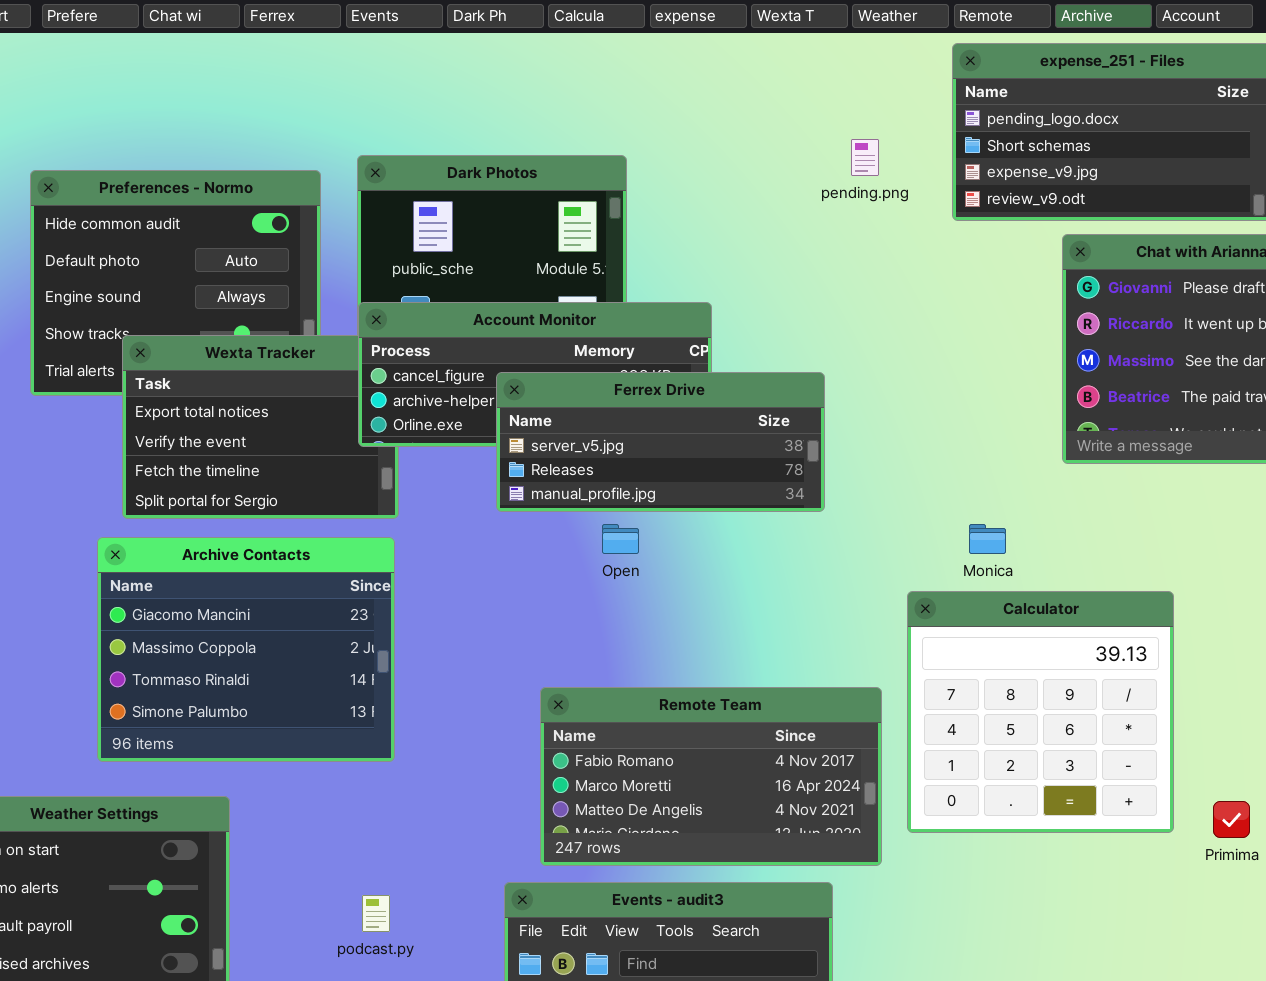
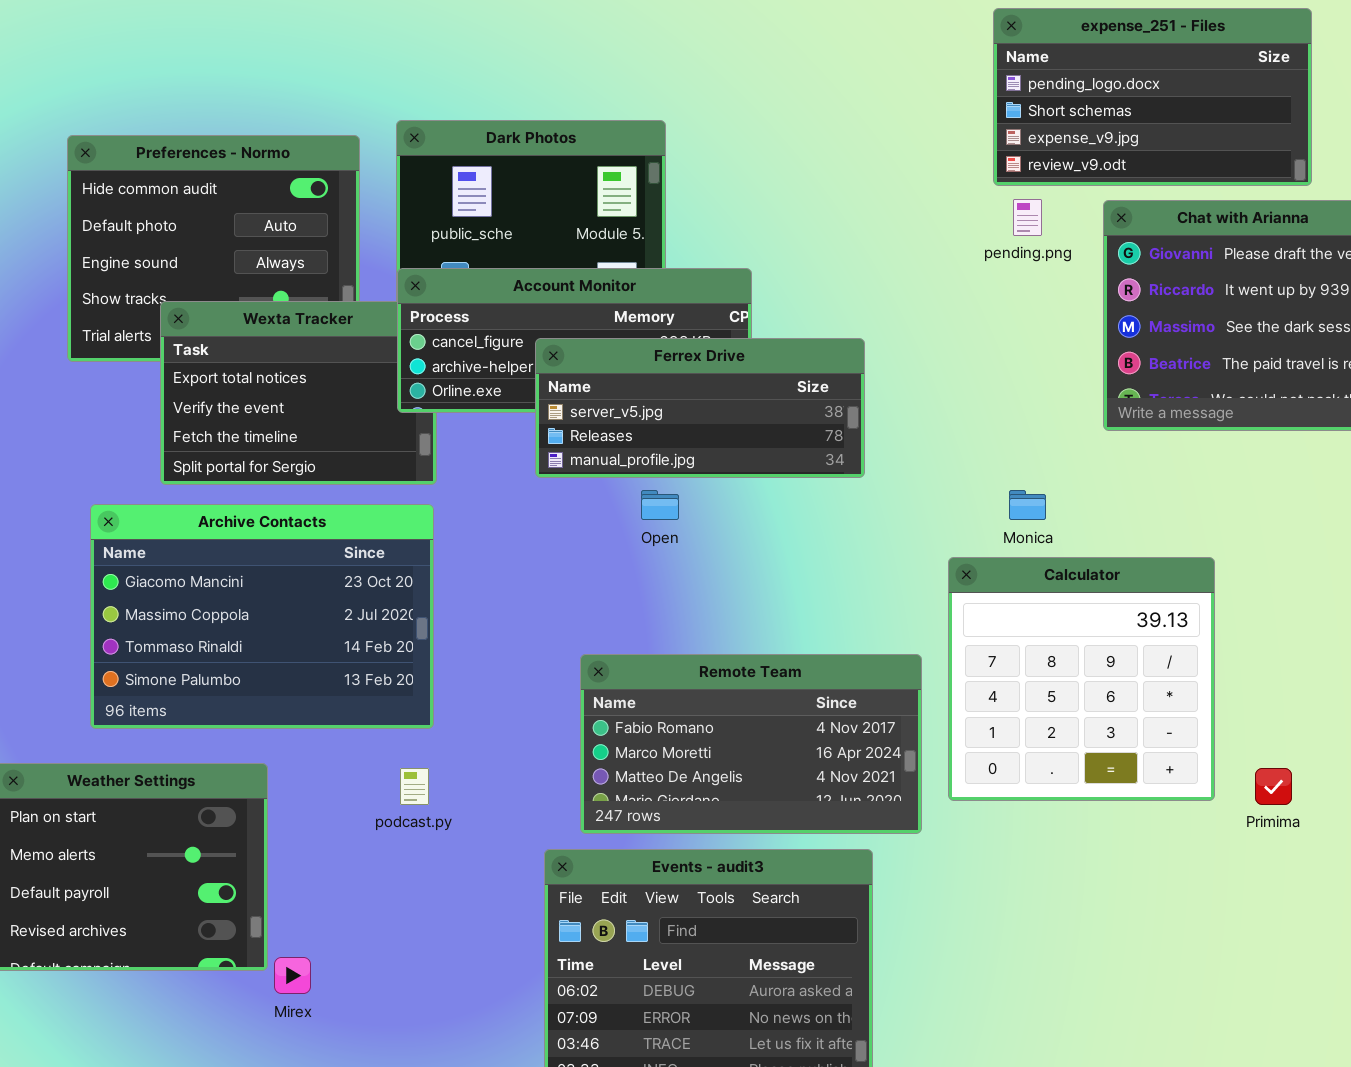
pending.png: [851,139,879,176] -> [1013,199,1042,236], moved
Archive Contacts: [97,537,395,762] -> [90,504,434,729], resized
podcast.py: [362,895,390,932] -> [400,768,429,805], moved

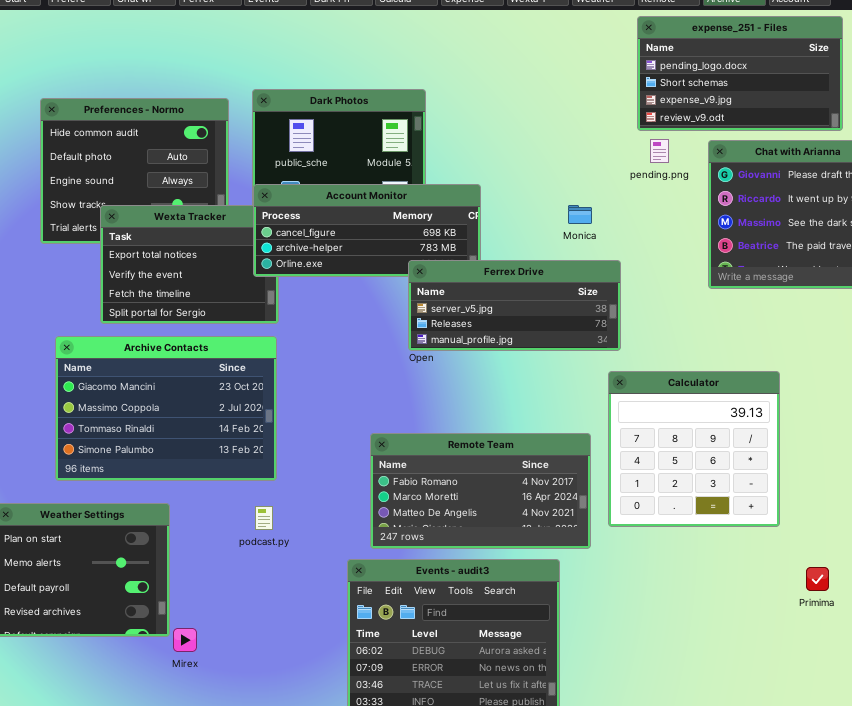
Ferrex Drive: [535,338,865,478] -> [408,260,621,351], moved
Monica: [1009,490,1046,520] -> [568,205,592,224], moved
Primima: [1255,768,1292,805] -> [806,567,829,591], moved

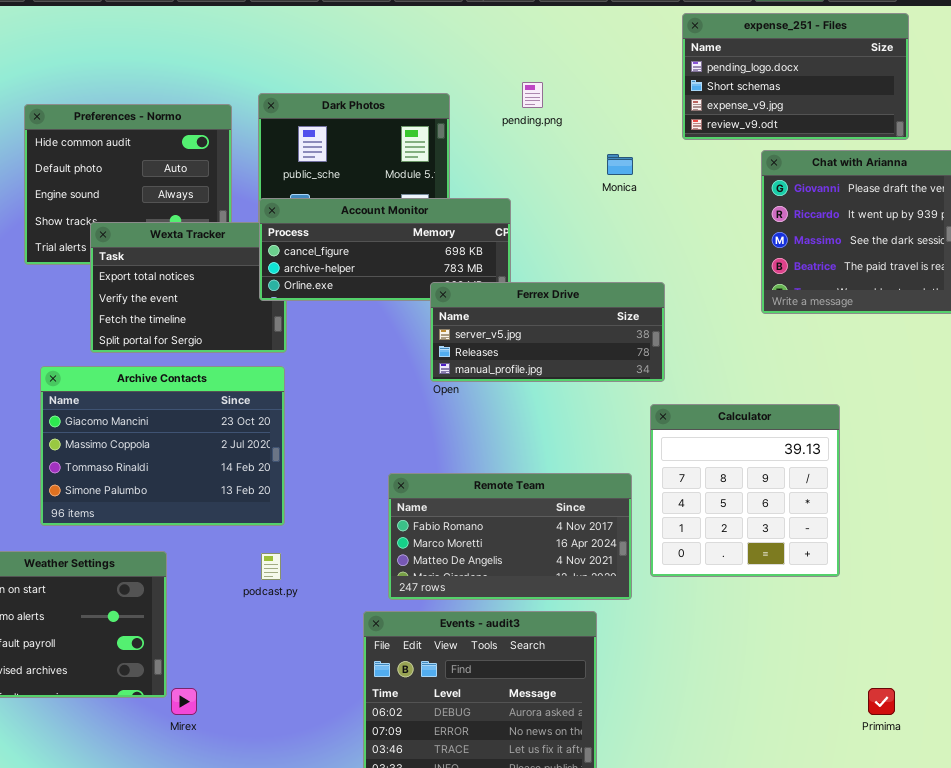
pending.png: [650,139,669,163] -> [522,82,543,108], moved
Monica: [568,205,592,224] -> [607,154,633,175], moved
Primima: [806,567,829,591] -> [868,688,895,715], moved

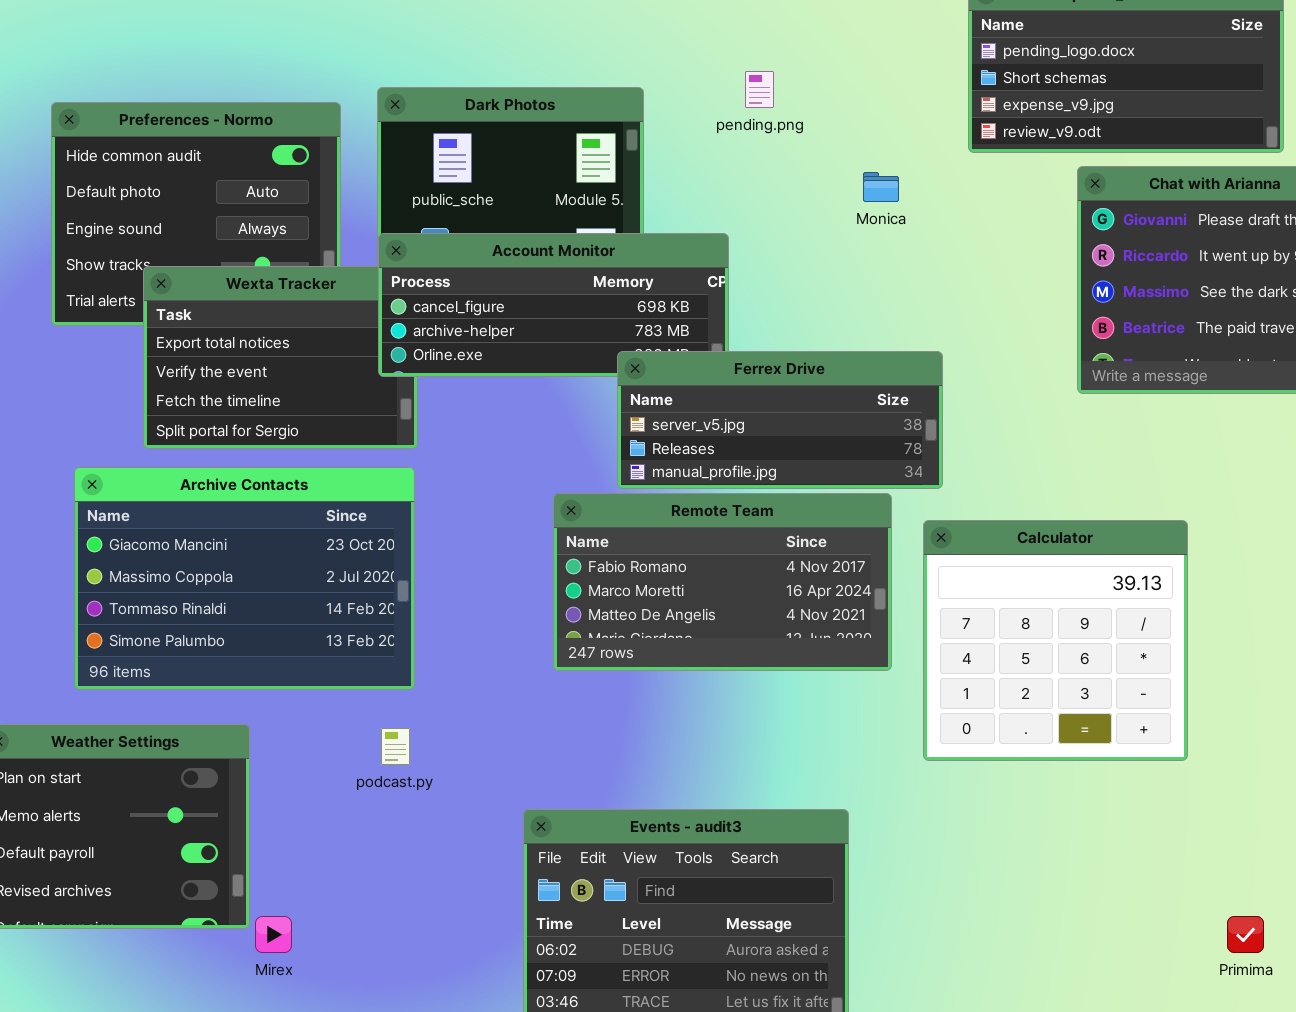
Remote Team: [388,473,632,600] -> [553,493,892,671], moved

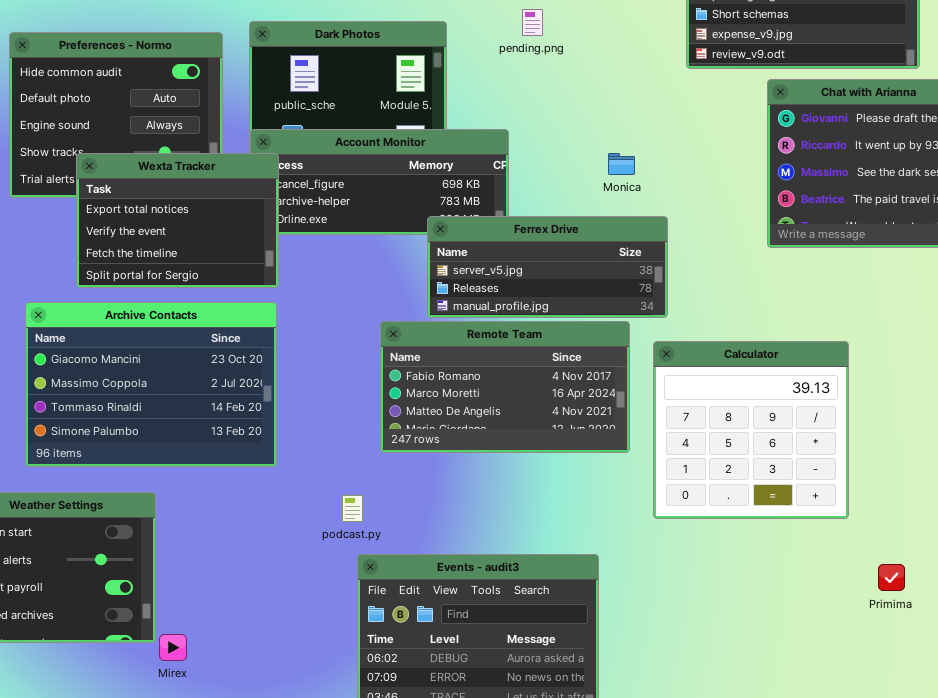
Monica: [863,172,899,202] -> [608,153,635,175], moved
Wexta Tracker: [143,266,418,449] -> [76,153,279,288], raised
podcast.py: [381,728,410,765] -> [342,495,363,522], moved
Primima: [1227,916,1264,953] -> [878,564,905,591], moved

